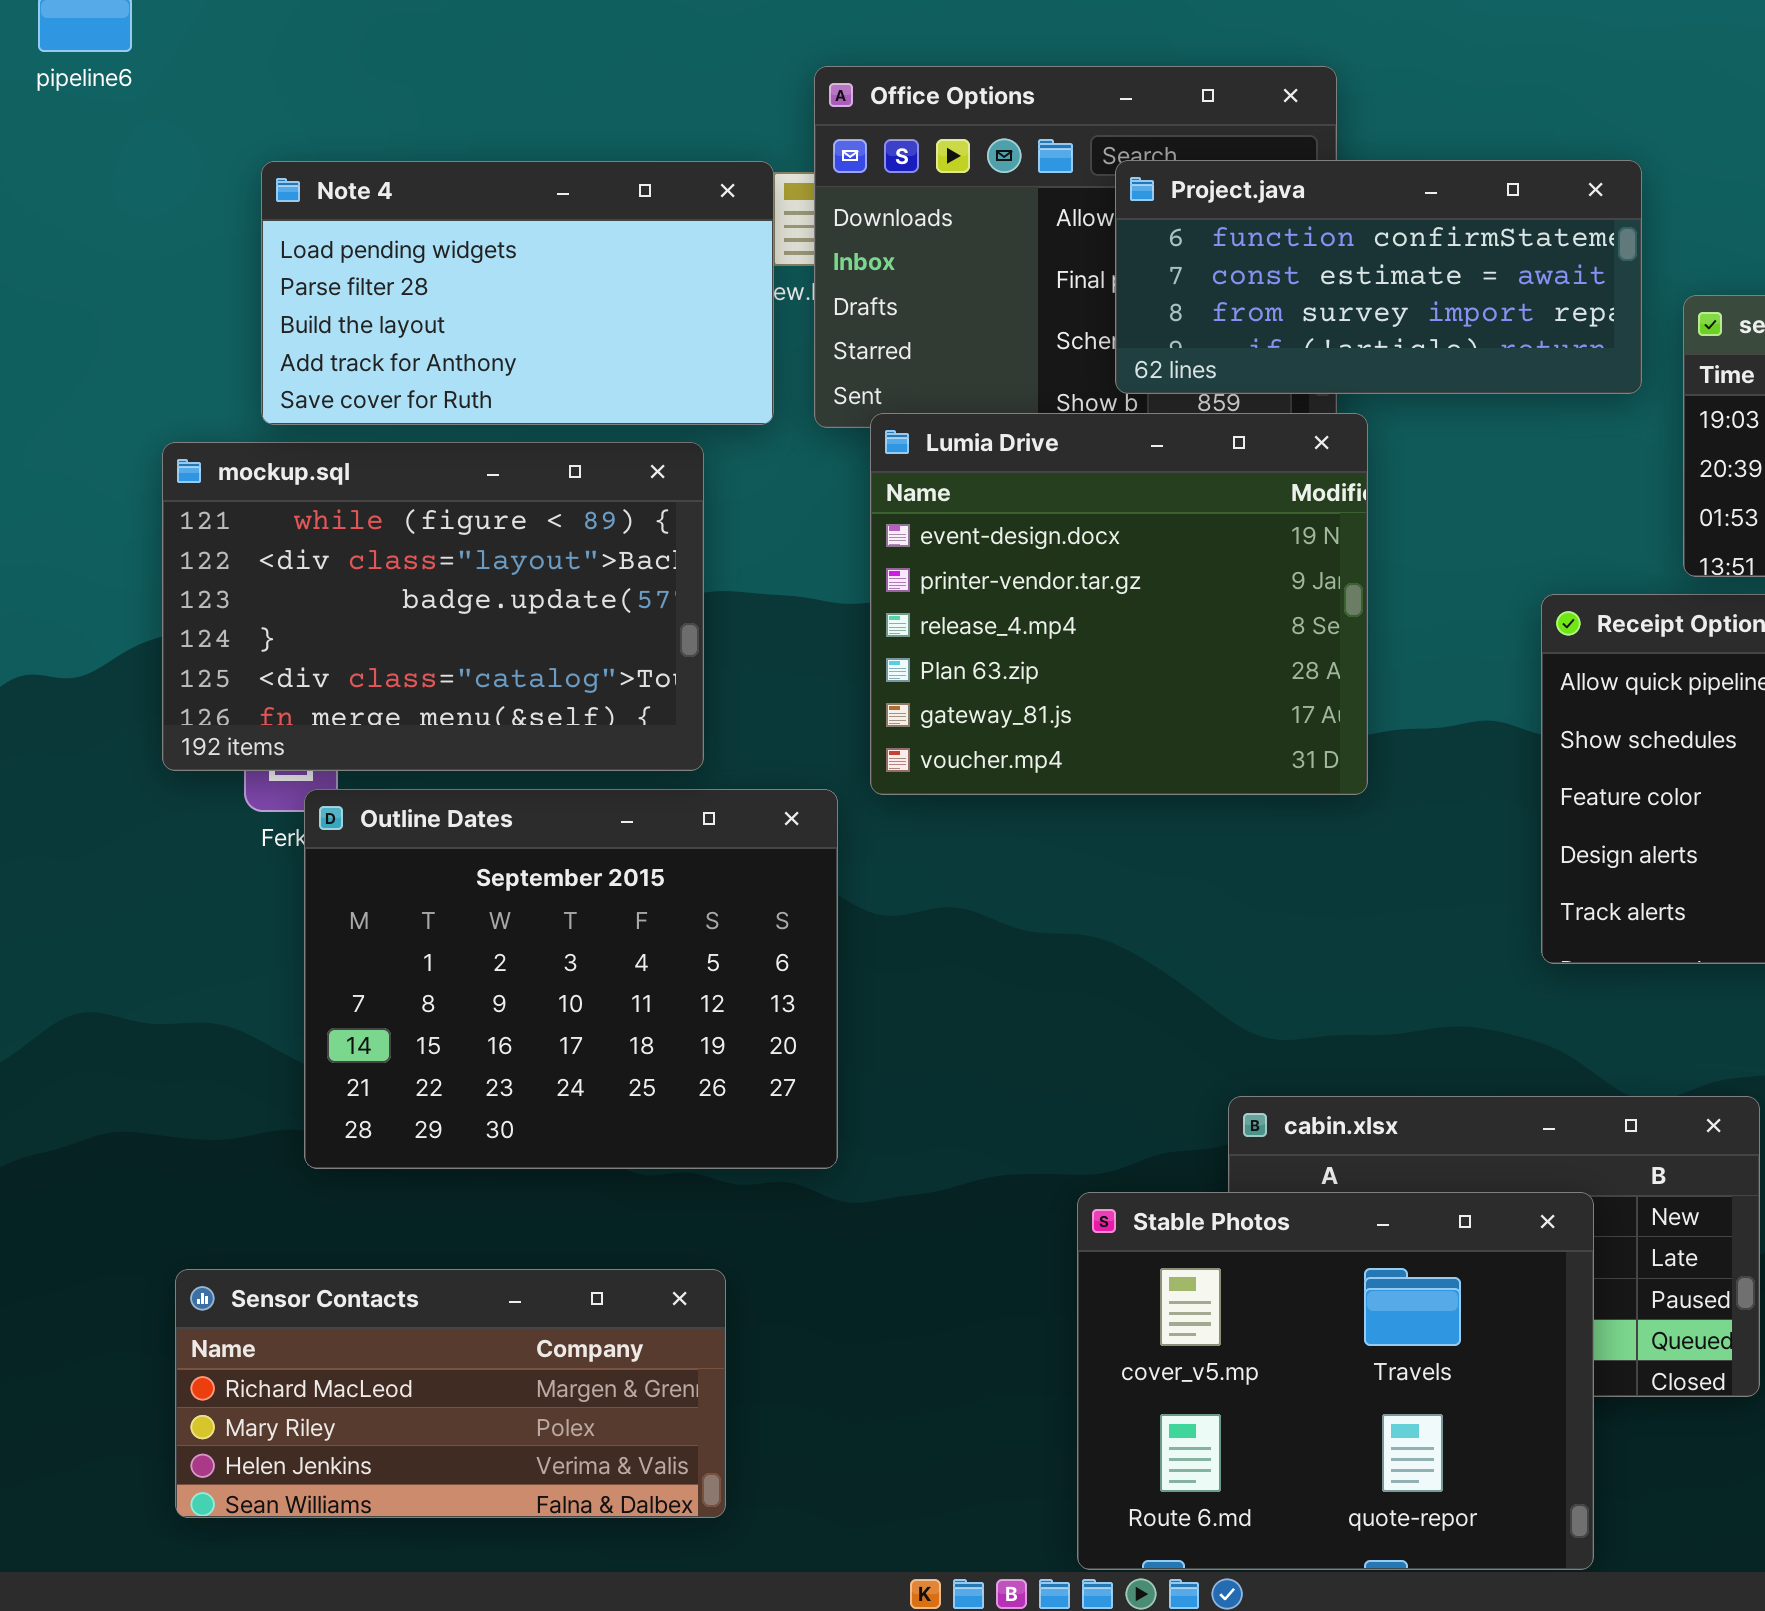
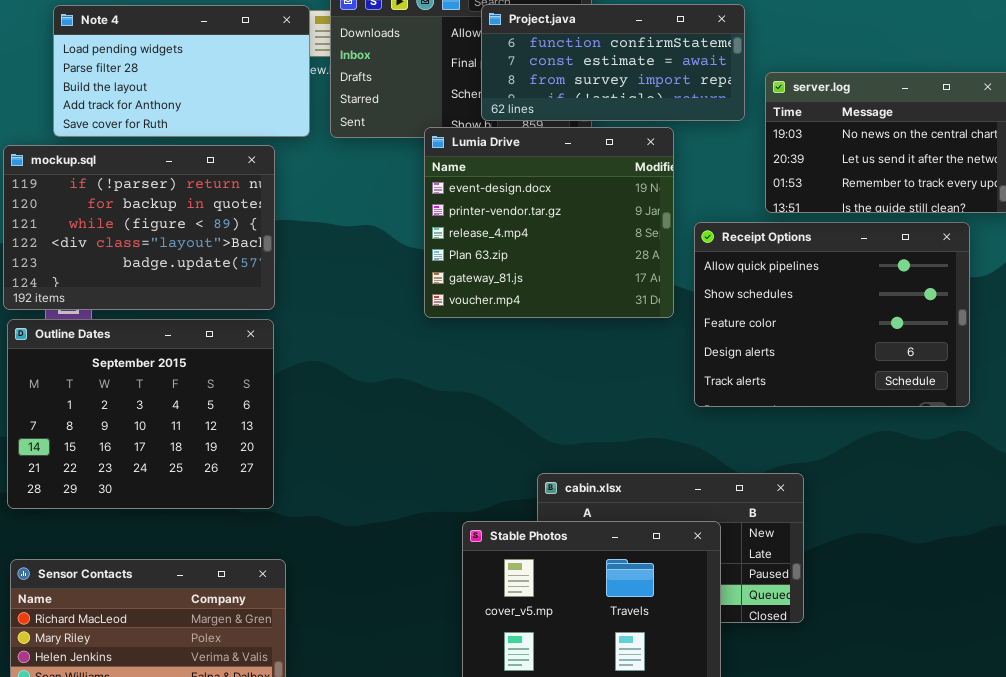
Lumia Drive: [870,413,1368,795] -> [424,127,674,318], moved
mockup.sql: [162,442,704,771] -> [3,145,275,310], scrolled up 2 rows
Outline Dates: [304,789,838,1169] -> [7,319,274,509], moved

